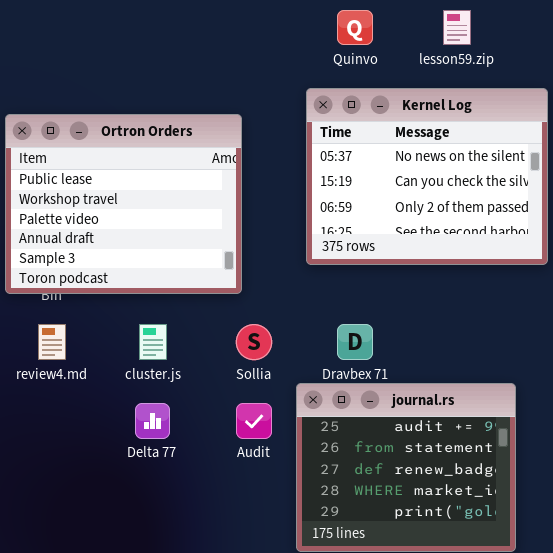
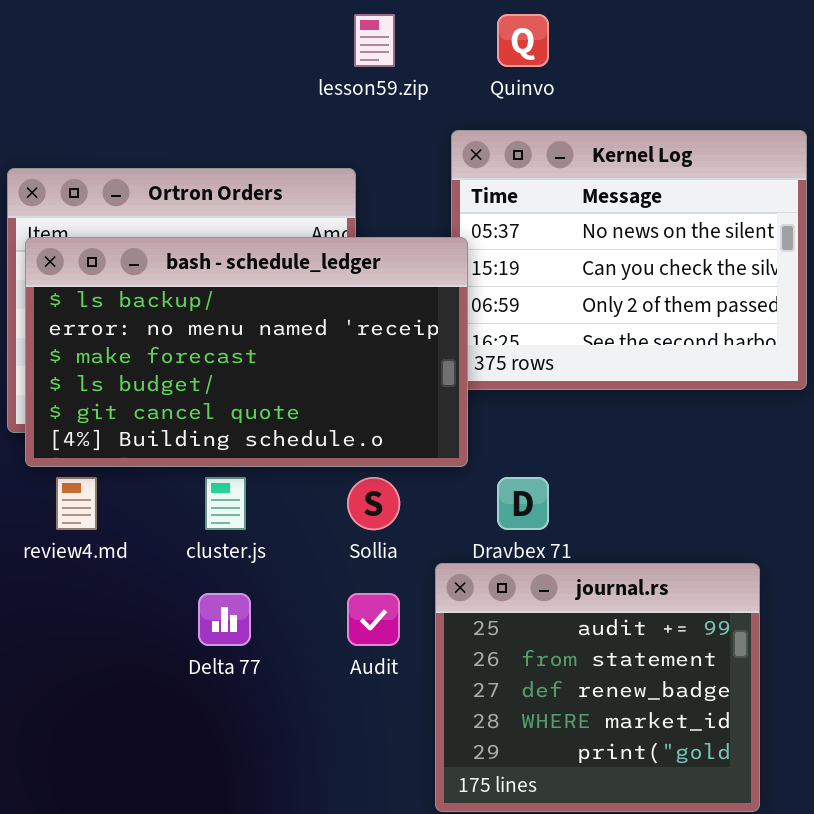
lesson59.zip: [443,10,471,45] -> [354,14,395,67], moved
bash - schedule_ledger: none -> [25,237,468,467], opened

